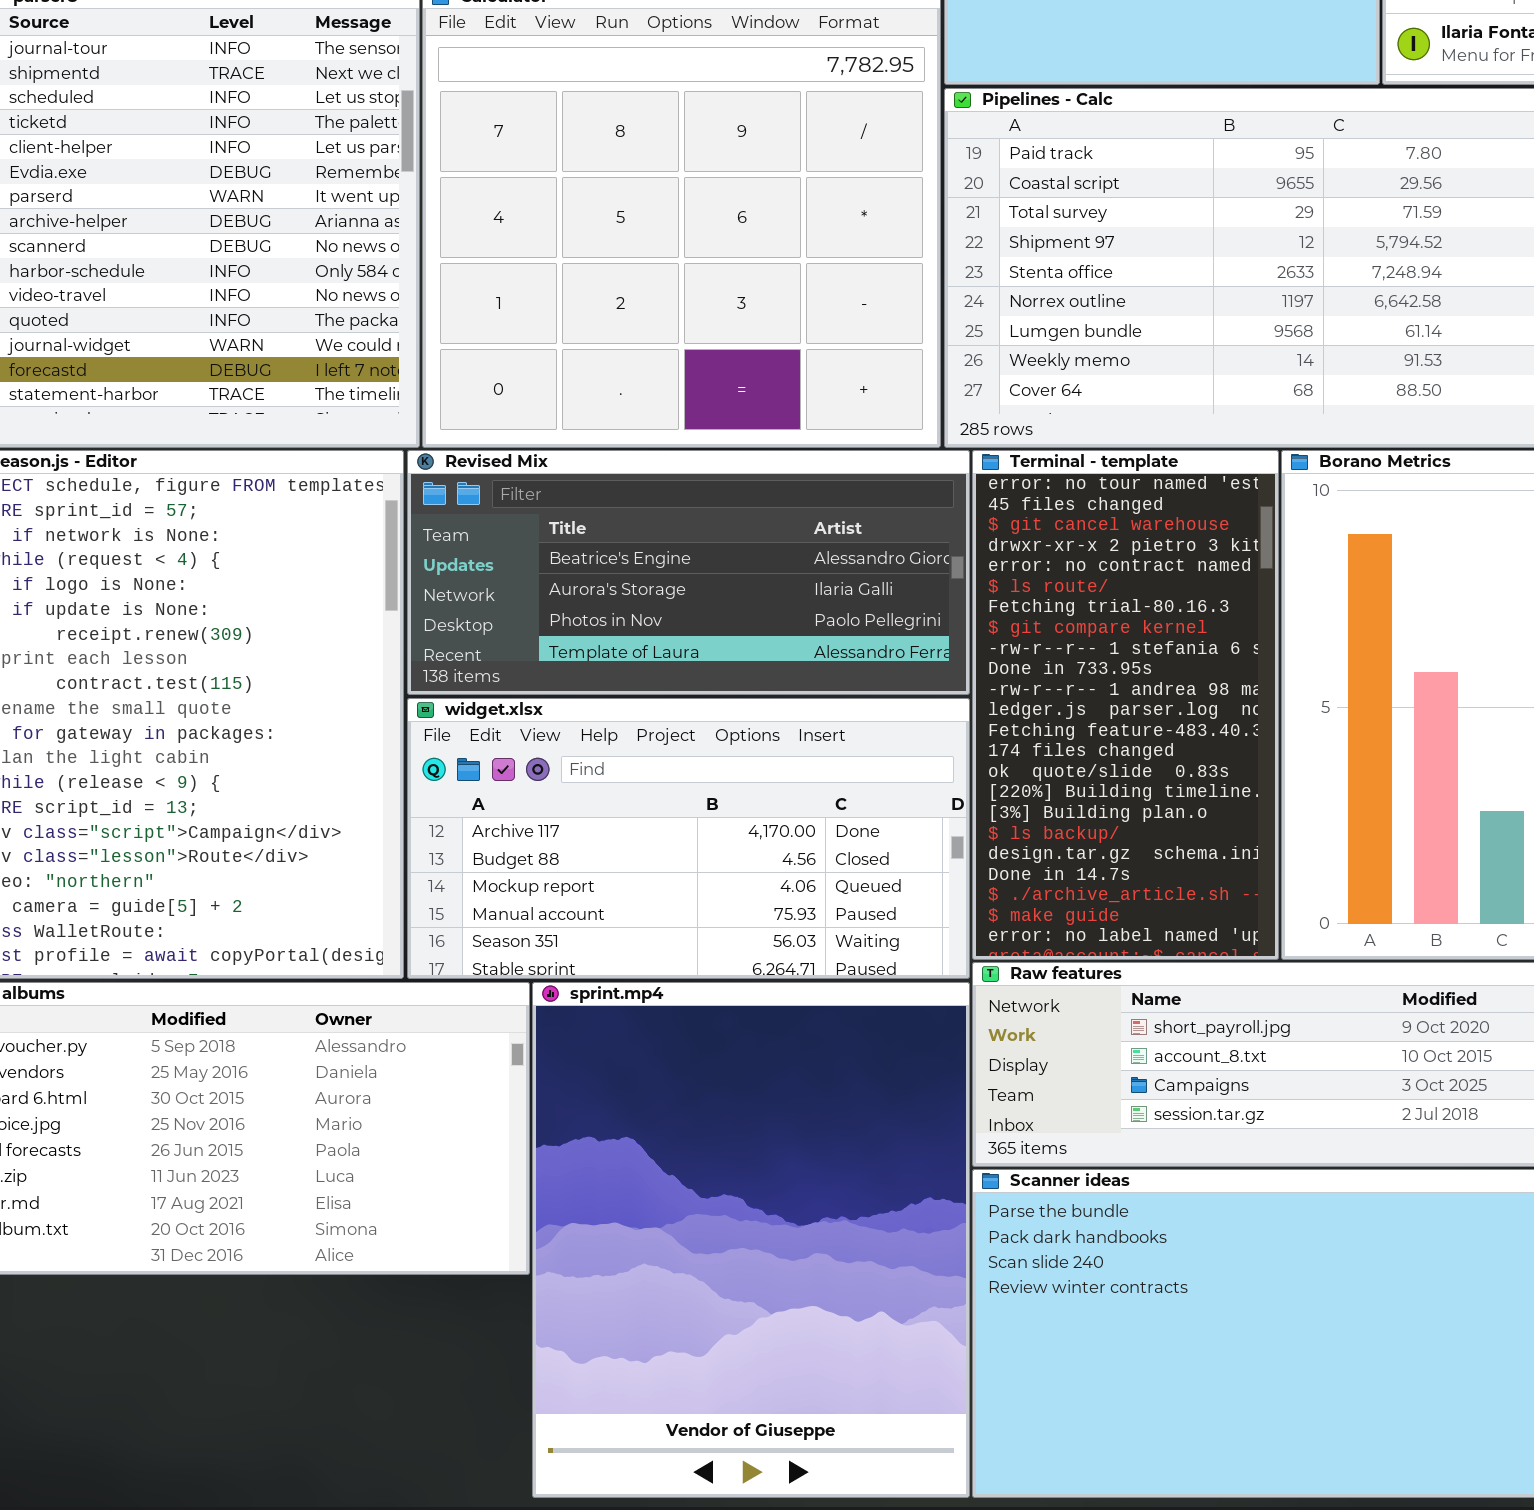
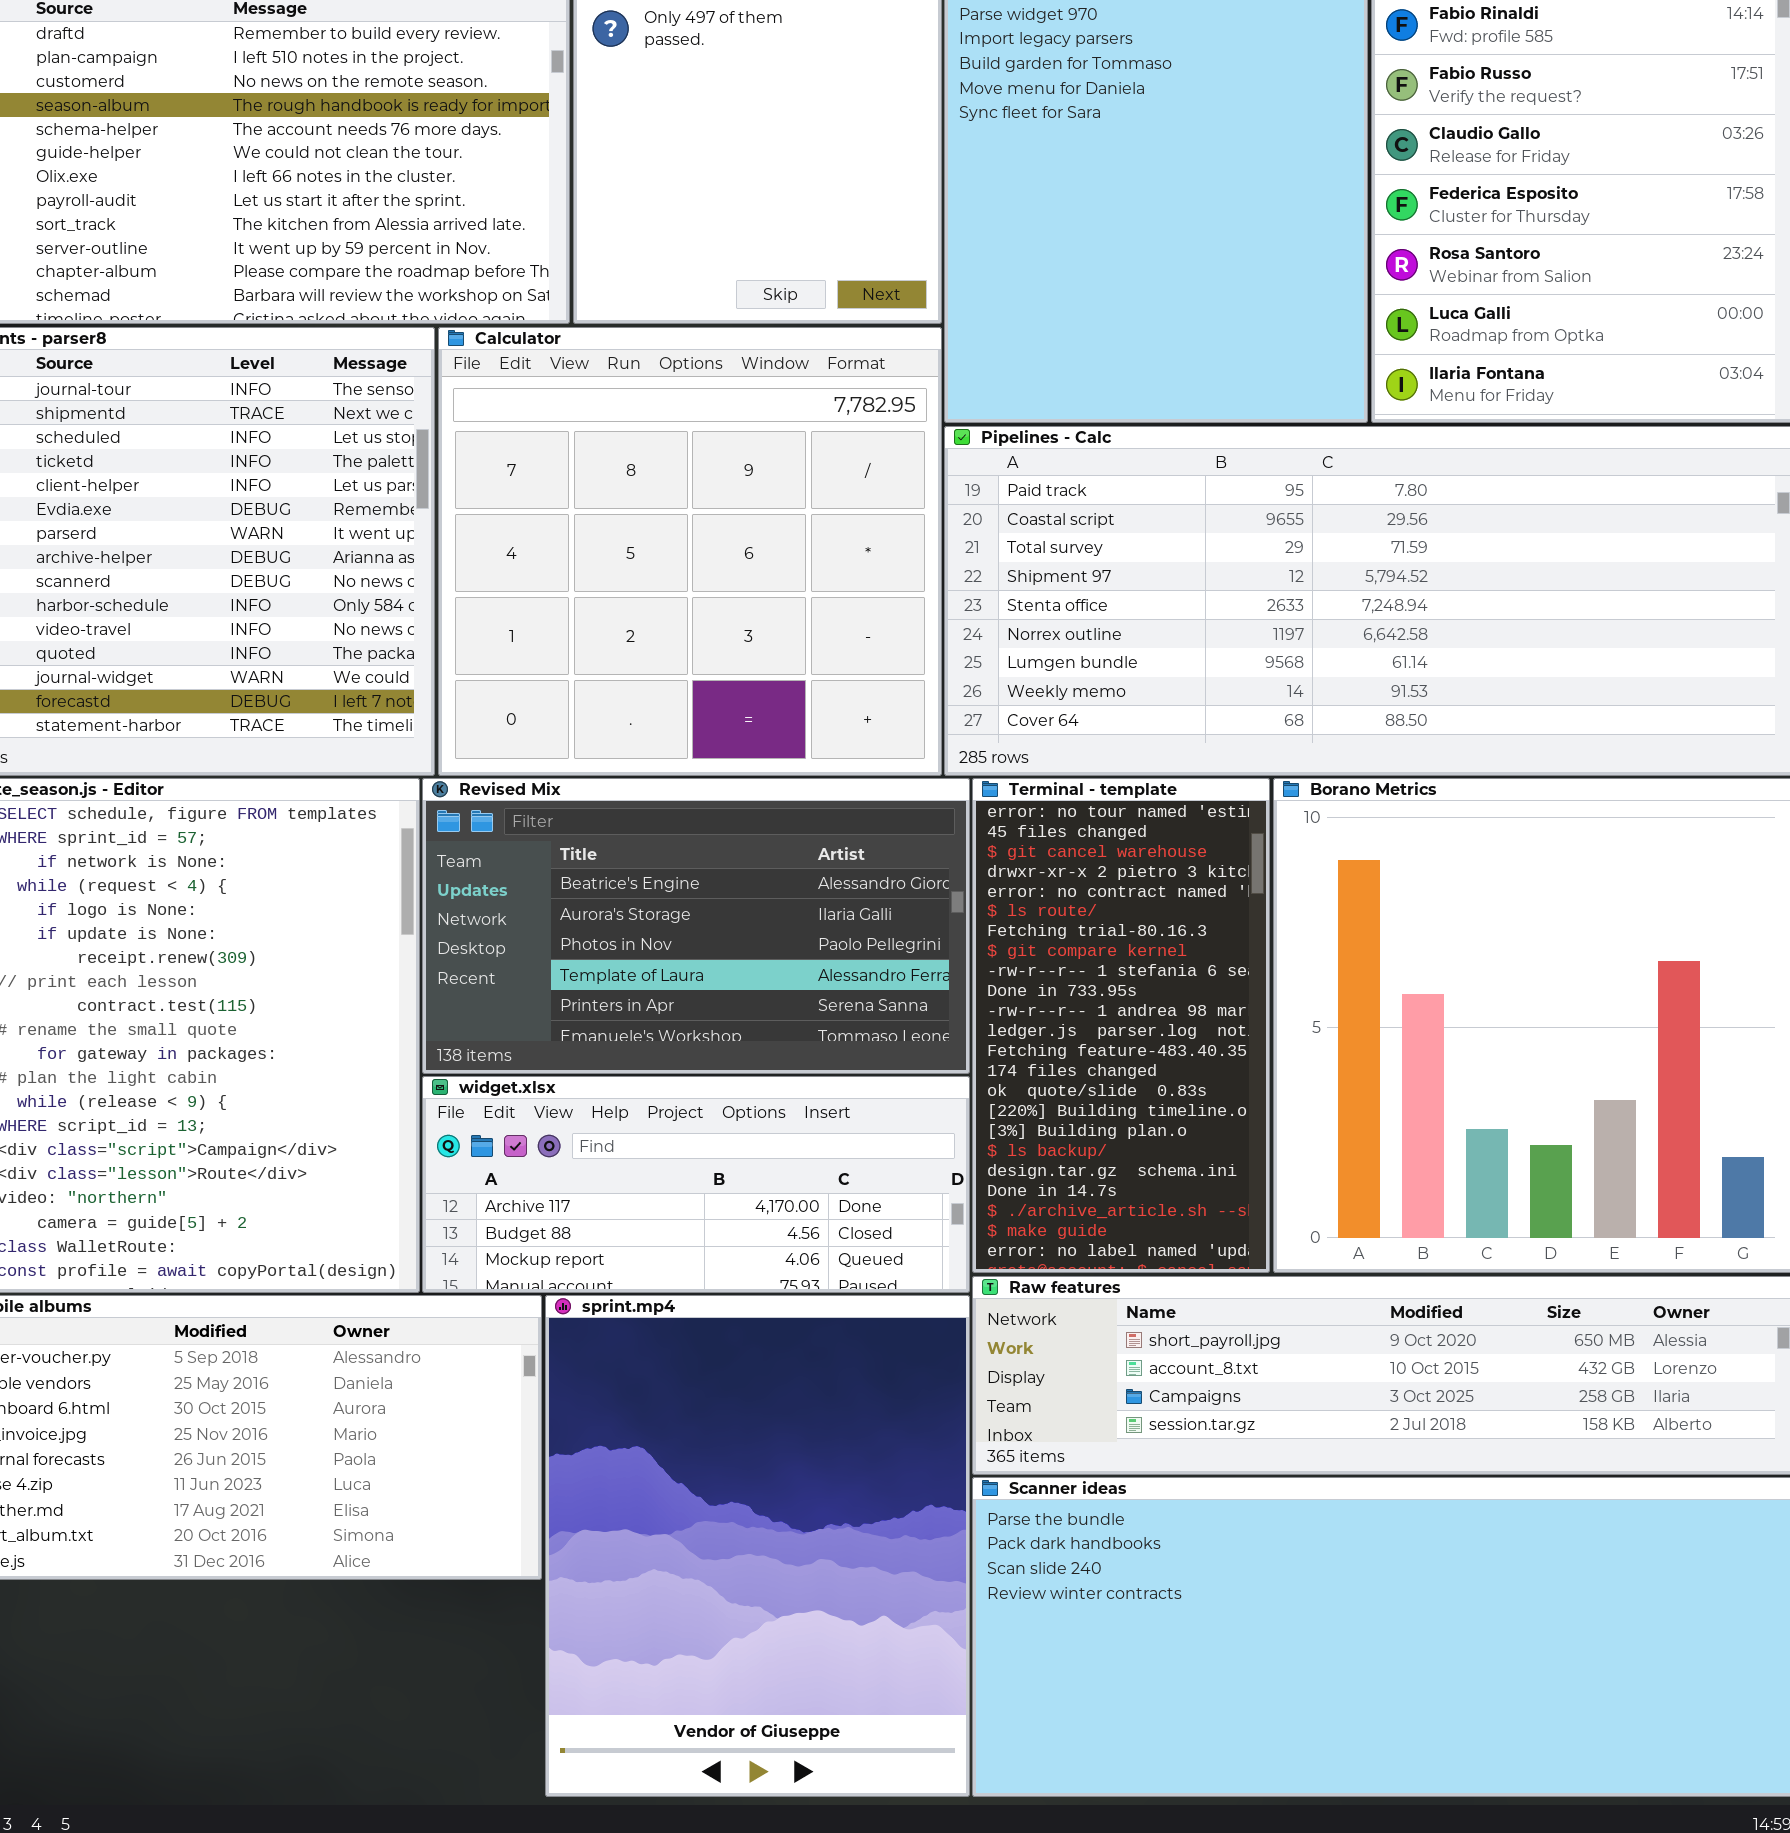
Revised Mix: [407,450,970,695] -> [422,778,970,1074], resized
widget.xlsx: [407,698,970,979] -> [422,1076,970,1293], resized

